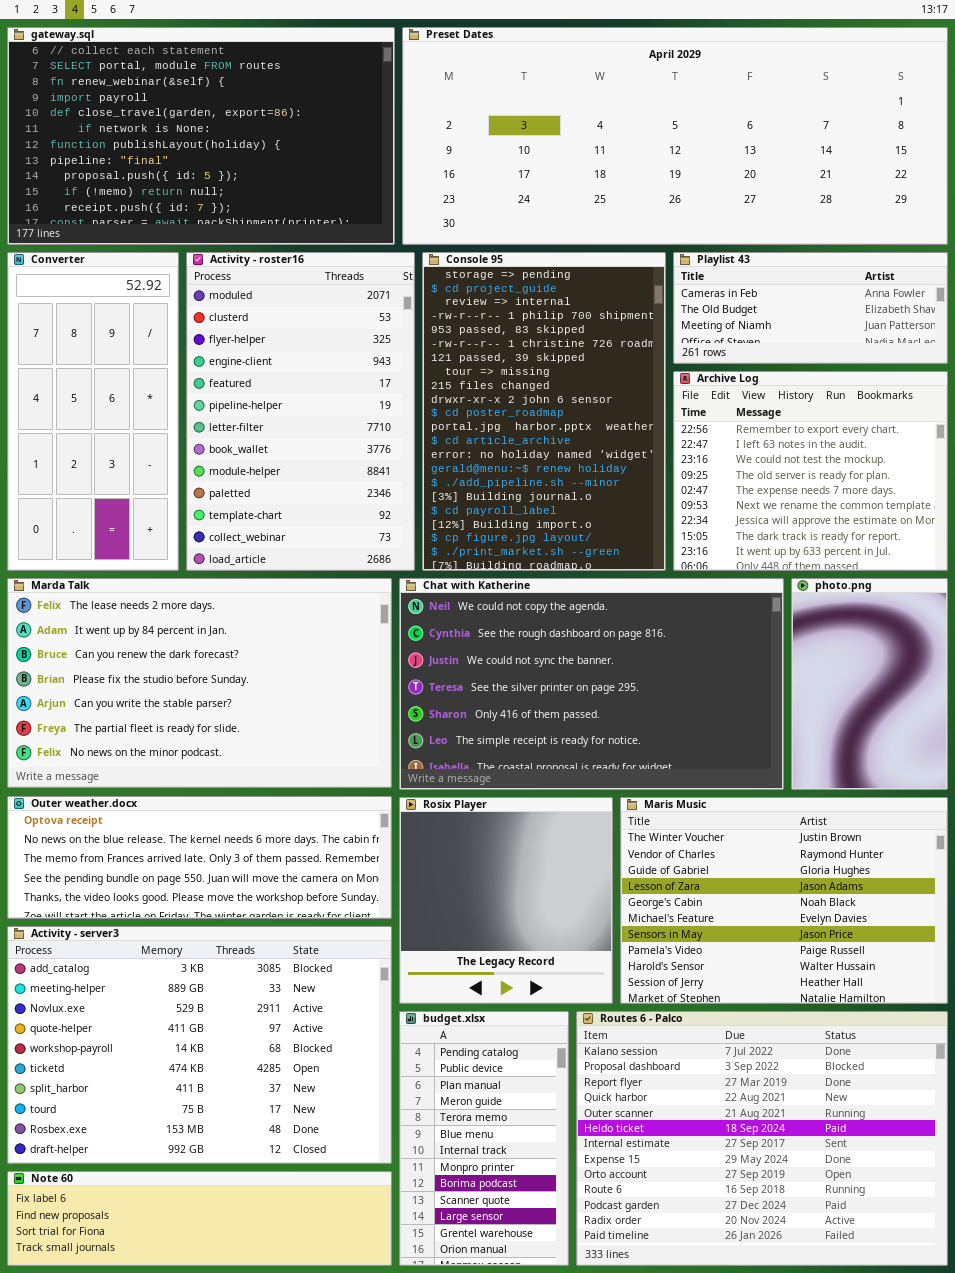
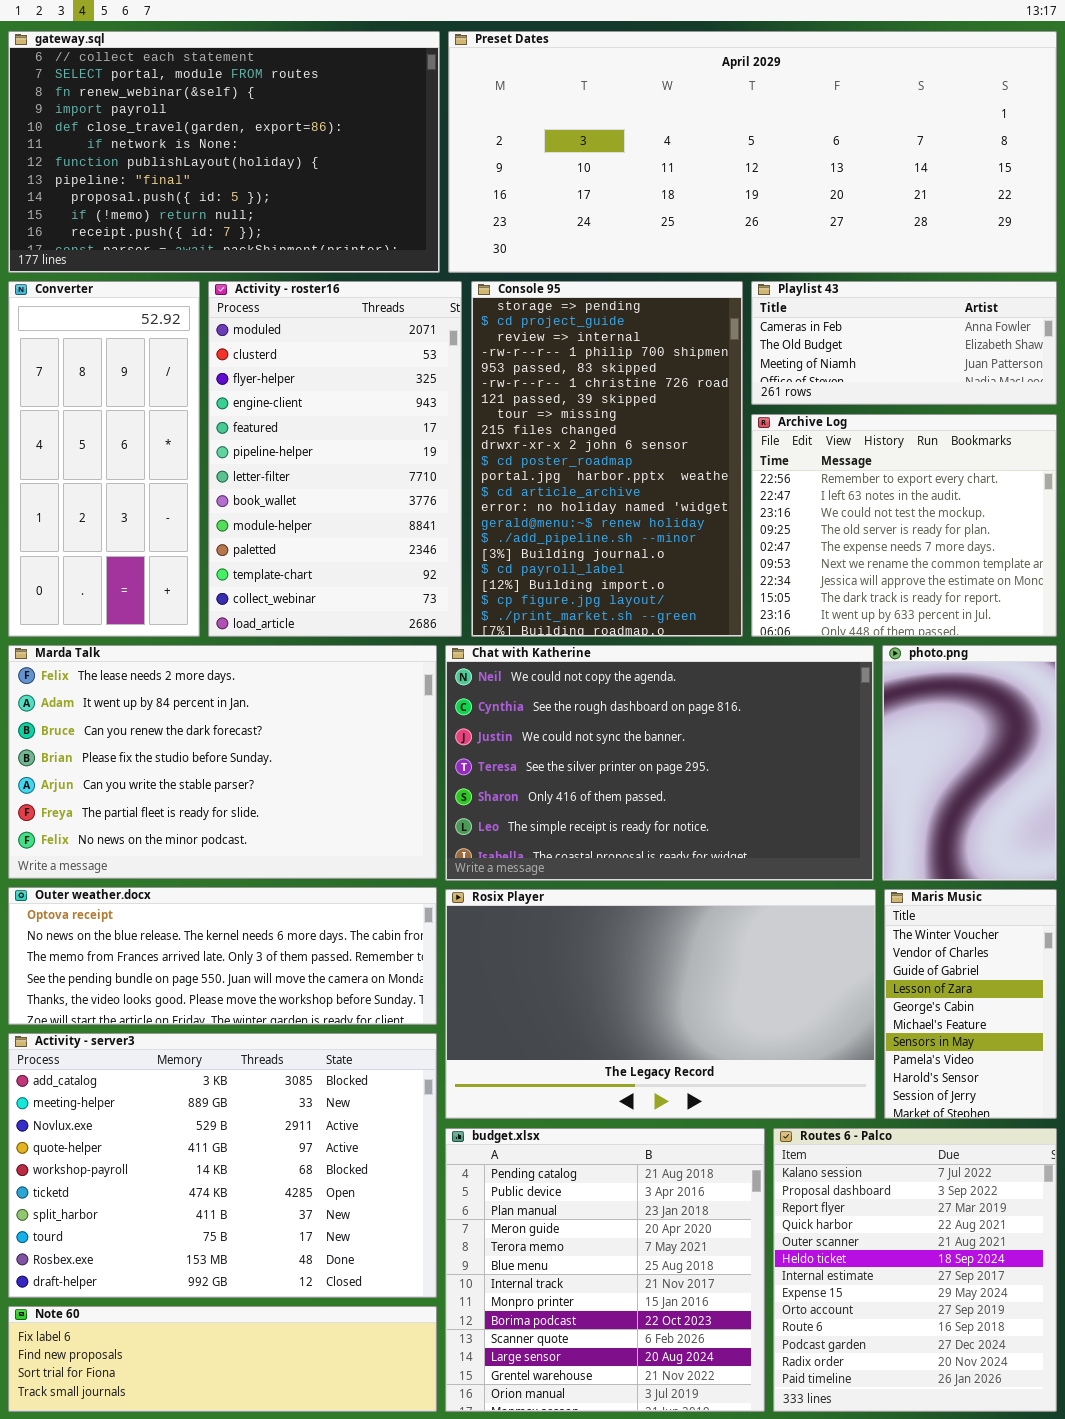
Rosix Player: [399,797,613,1004] -> [445,889,876,1119], resized
Maris Music: [620,797,948,1004] -> [884,889,1057,1119], resized
budget.xlsx: [399,1011,569,1266] -> [445,1128,765,1412], resized
Routes 6 - Palco: [576,1011,948,1266] -> [773,1128,1057,1412], resized

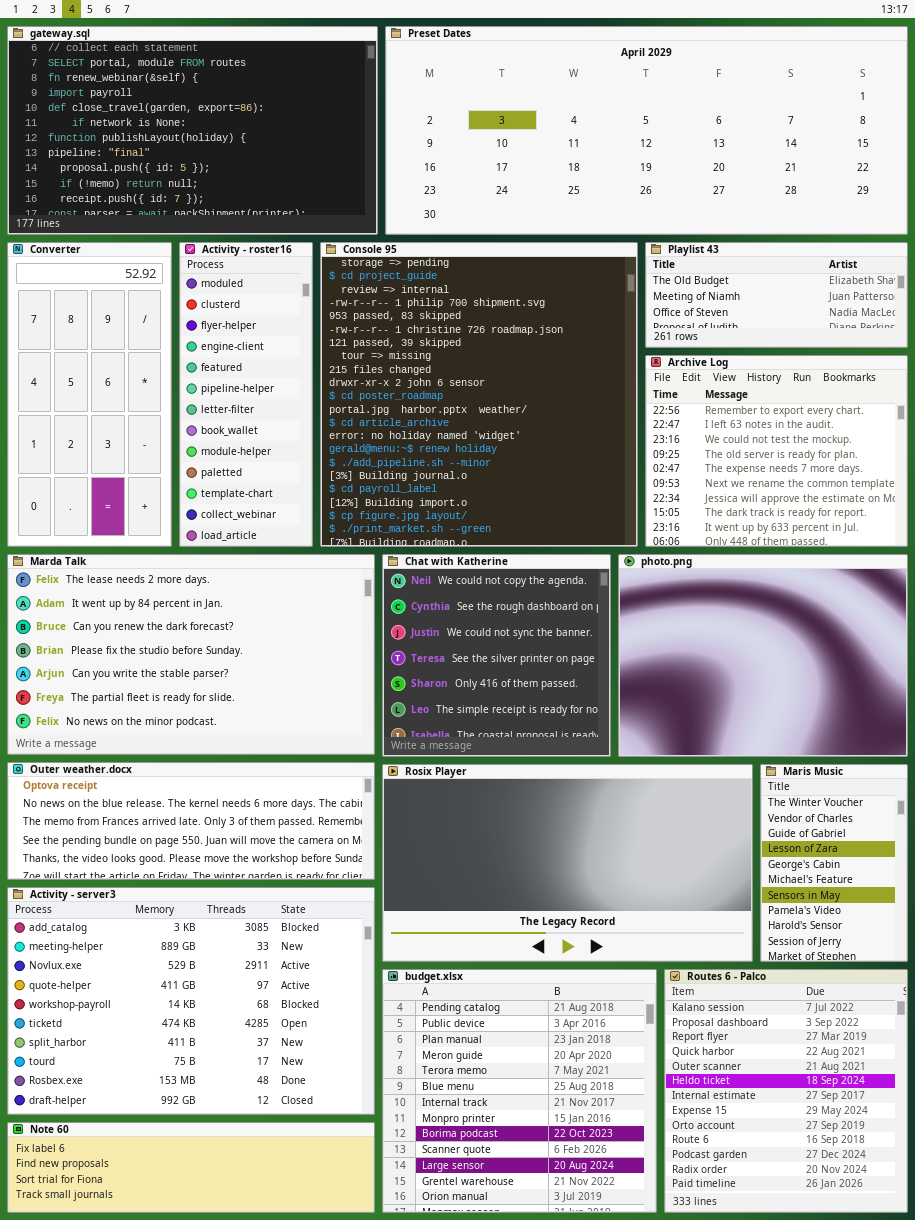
Activity - roster16: [208,281,462,637] -> [179,242,313,547], resized
Console 95: [471,281,743,637] -> [320,242,638,547], resized
Playlist 43: [751,281,1057,405] -> [645,242,908,348], scrolled down 1 row
Chat with Katherine: [445,645,874,881] -> [382,554,611,757], resized
photo.png: [882,645,1057,881] -> [618,554,908,757], resized

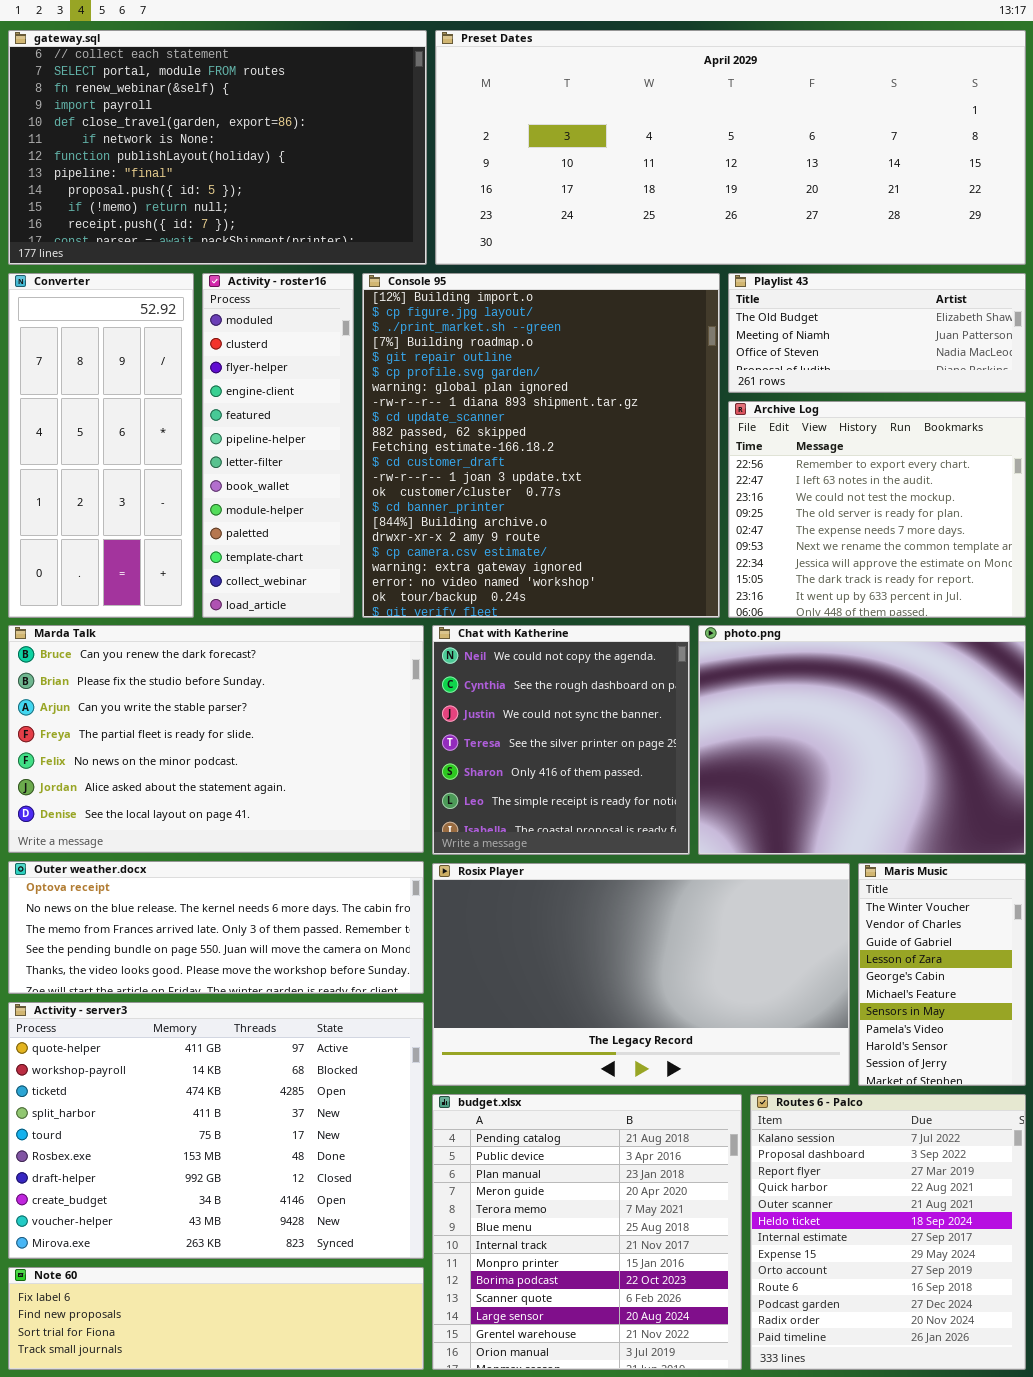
Console 95: [320,242,638,547] -> [362,273,720,618], scrolled down 18 rows
Marda Talk: [7,554,375,755] -> [8,625,424,853], scrolled down 2 rows
Activity - server3: [7,887,375,1115] -> [8,1002,424,1259], scrolled down 3 rows

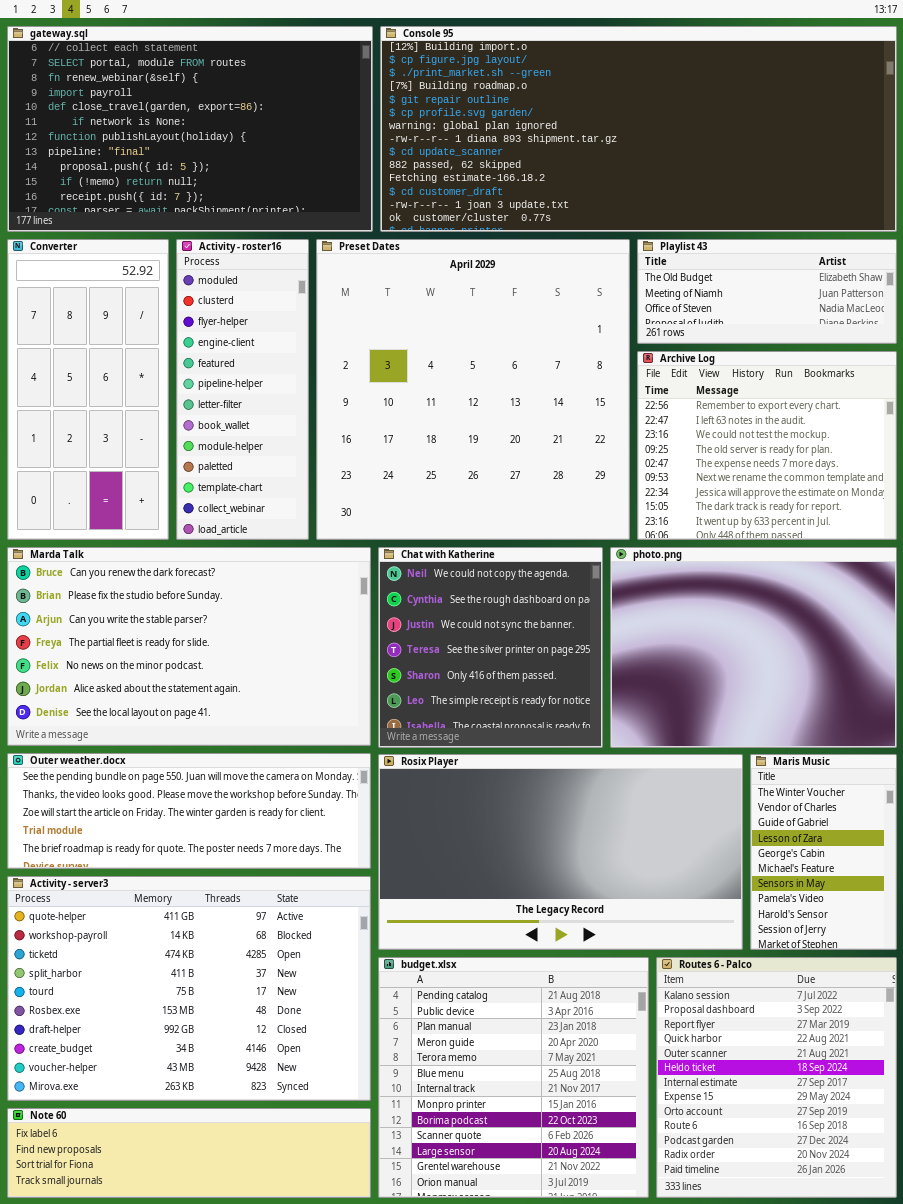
Preset Dates: [435,30,1026,265] -> [316,239,630,540], moved, resized
Console 95: [362,273,720,618] -> [380,26,897,232], moved, resized
Outer weather.docx: [8,861,424,994] -> [7,753,371,869], scrolled down 3 rows

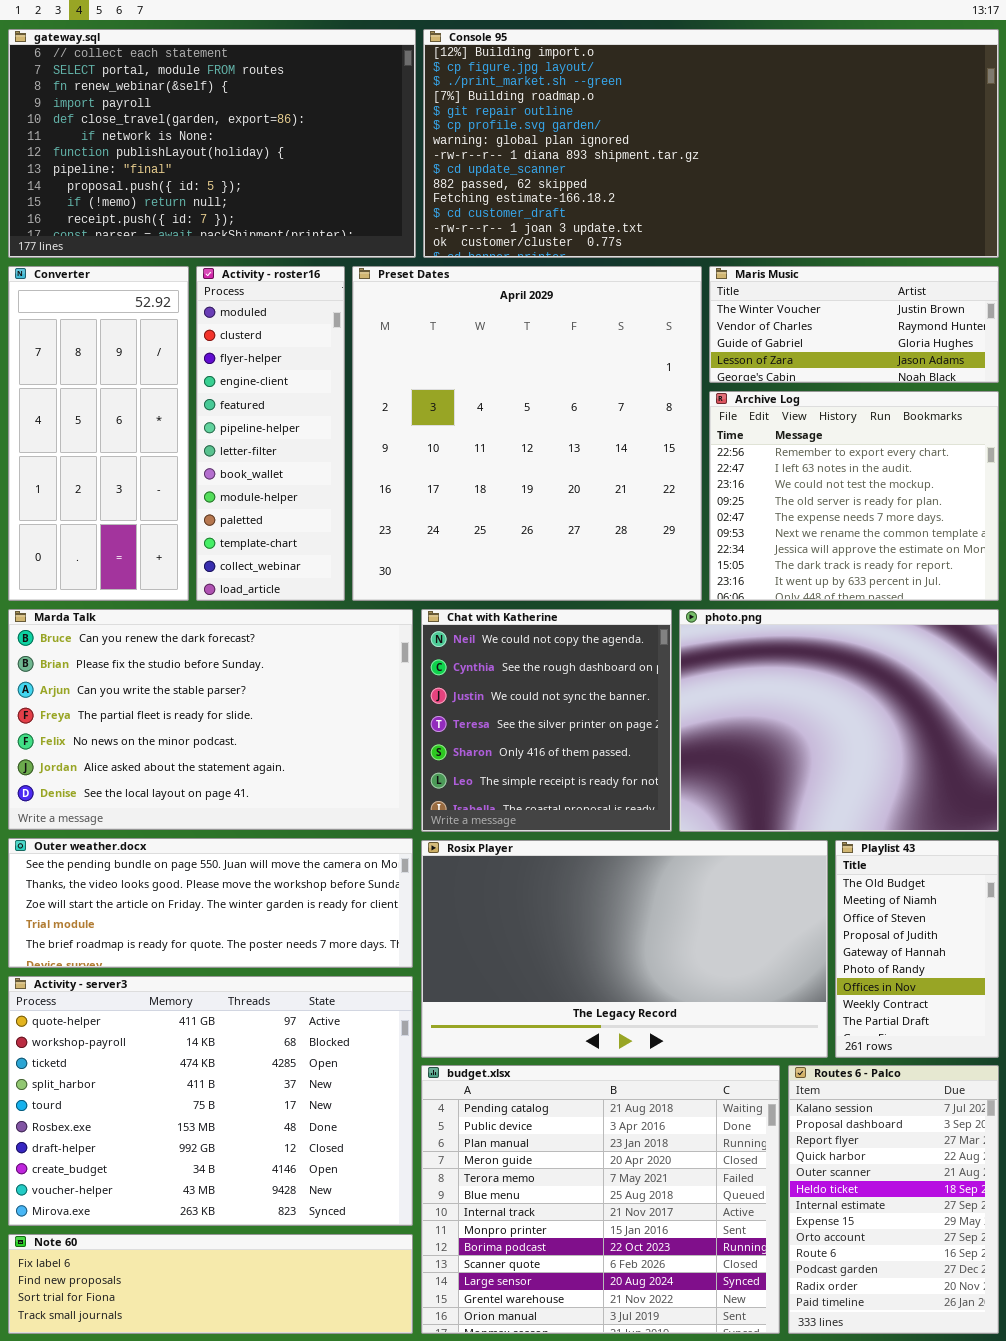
Playlist 43: [637,239,897,344] -> [835,840,999,1058], moved, resized
Maris Music: [750,754,897,950] -> [709,266,999,383], moved, resized
budget.xlsx: [378,957,649,1198] -> [421,1065,780,1334], resized
Routes 6 - Palco: [656,957,897,1198] -> [788,1065,999,1334], resized

